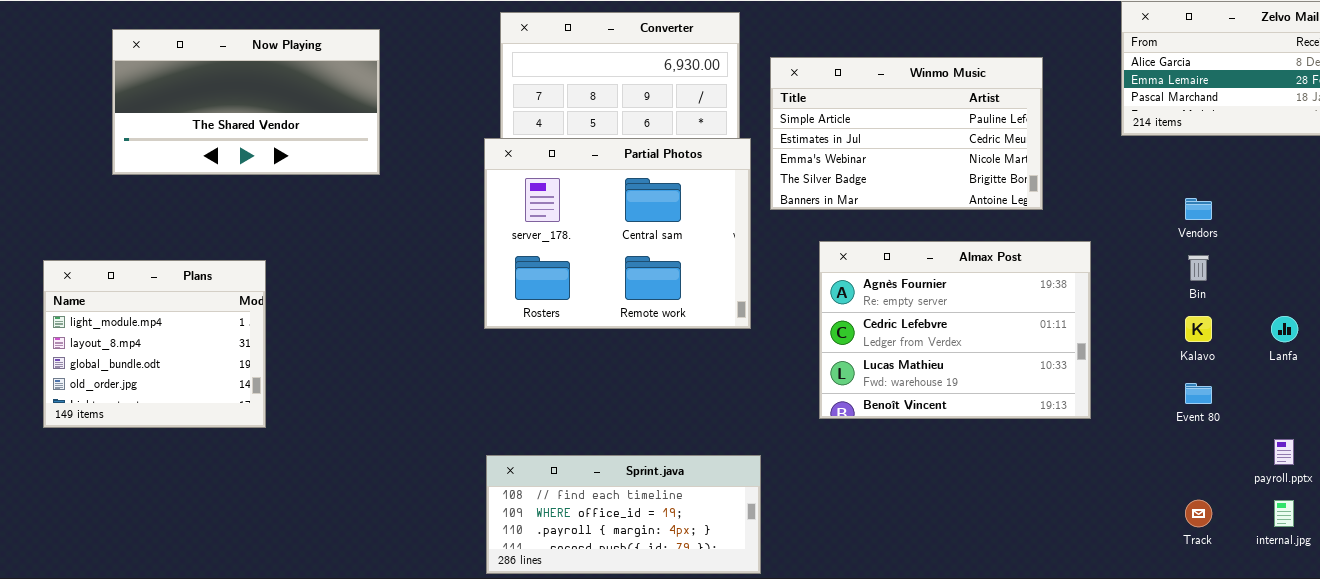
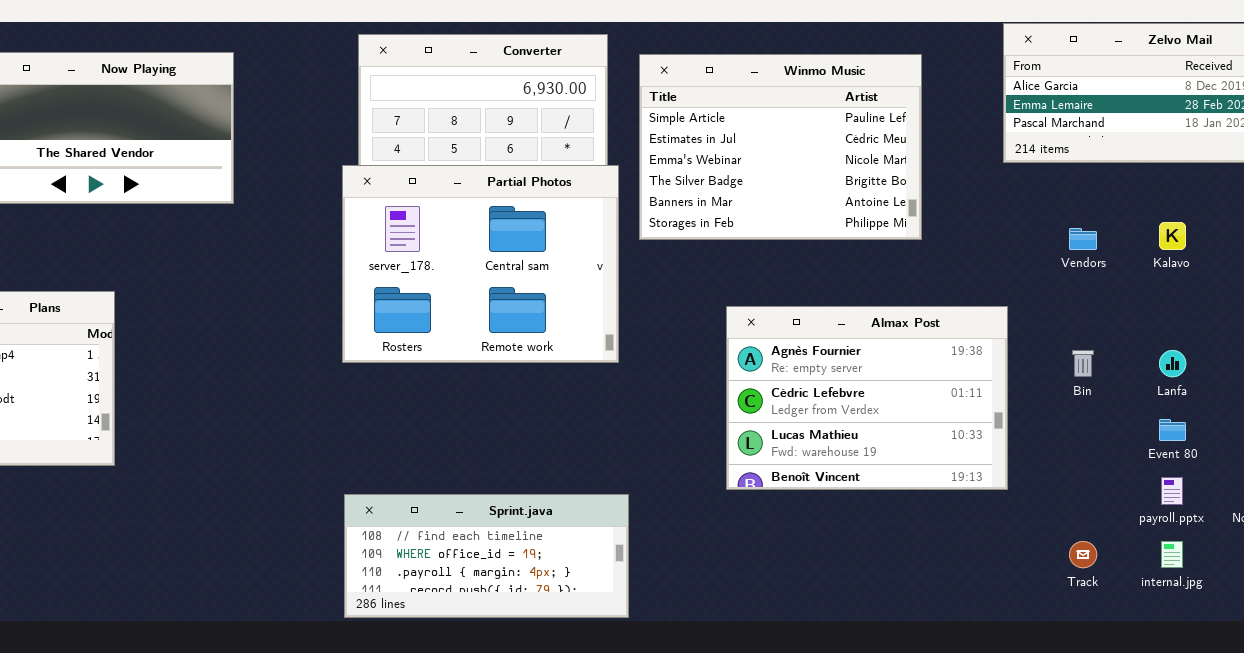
Winmo Music: [770,57,1043,210] -> [639,54,922,240], resized
Almax Post: [819,241,1091,419] -> [726,306,1008,490], moved
Bin: [1188,255,1209,281] -> [1072,350,1094,377], moved
Kalavo: [1185,316,1212,342] -> [1159,222,1186,250], moved
Event 80: [1185,383,1212,404] -> [1159,419,1186,441], moved

